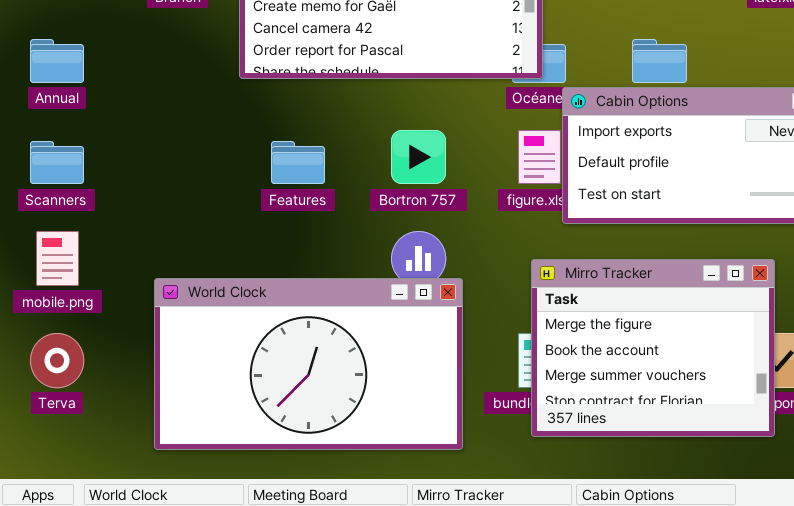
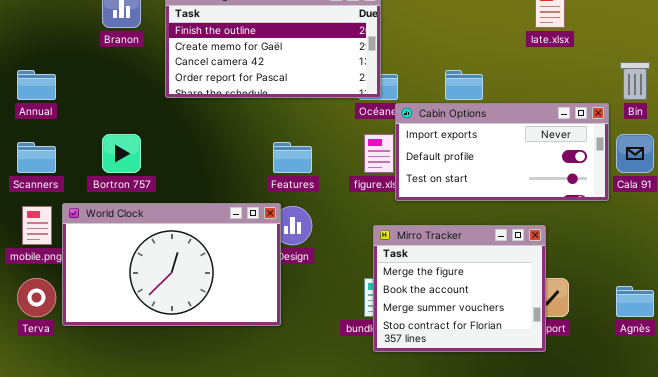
Bortron 757: [391,130,446,184] -> [102,134,141,173], moved
Features: [271,141,325,184] -> [273,142,312,173], moved
World Clock: [154,278,463,450] -> [62,203,281,326], moved

